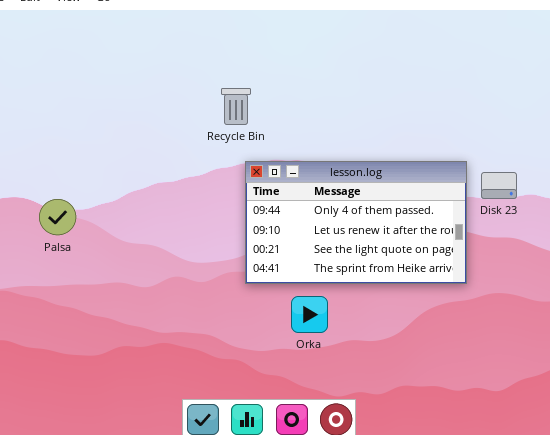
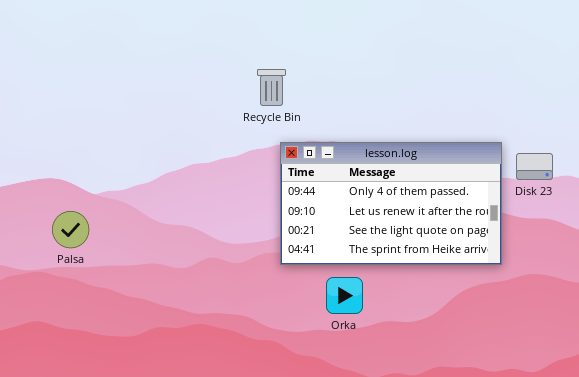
Palsa: [39,199,76,235] -> [52,211,89,248], moved

